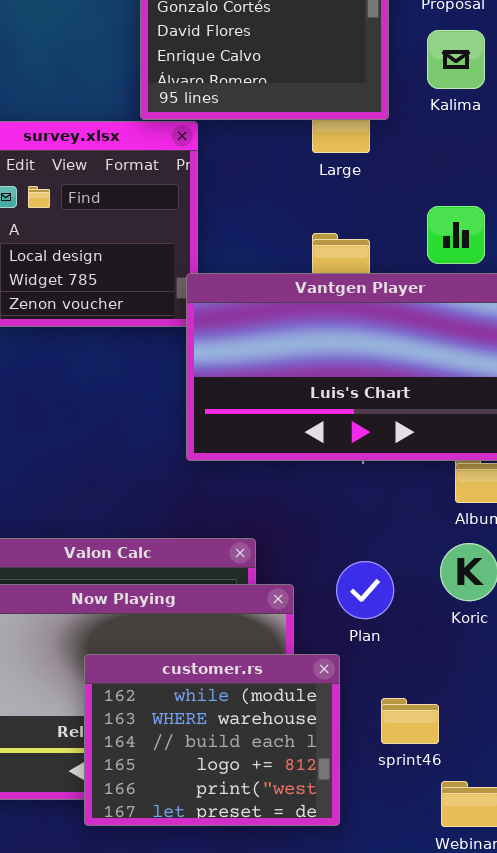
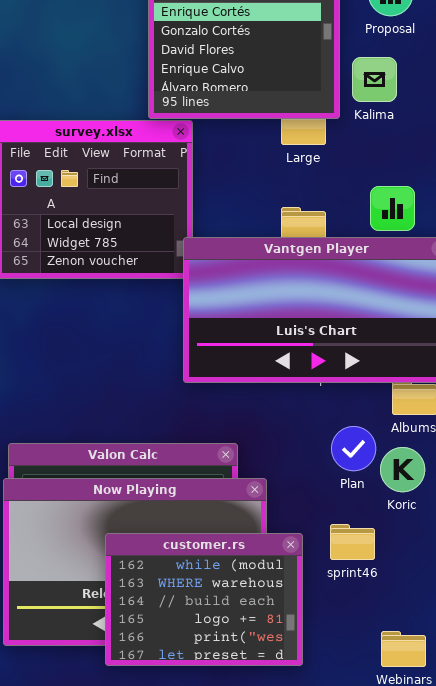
Kalima: [427,30,485,89] -> [352,57,397,102], moved
Plan: [336,561,394,619] -> [331,426,376,471], moved
sprint46: [381,698,439,744] -> [330,524,375,560], moved

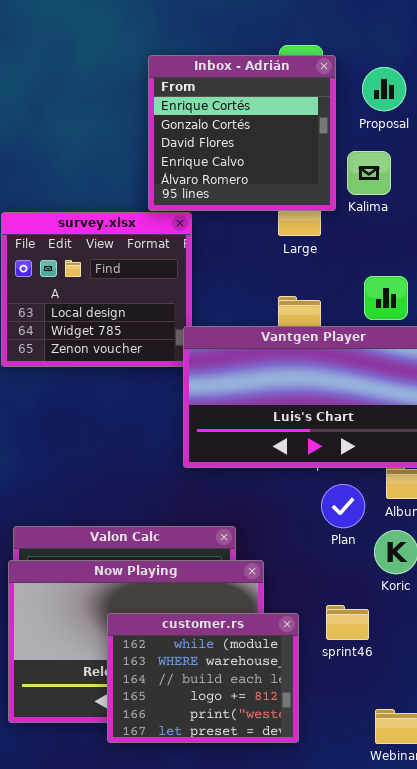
Plan: [331,426,376,471] -> [321,484,365,528], moved

